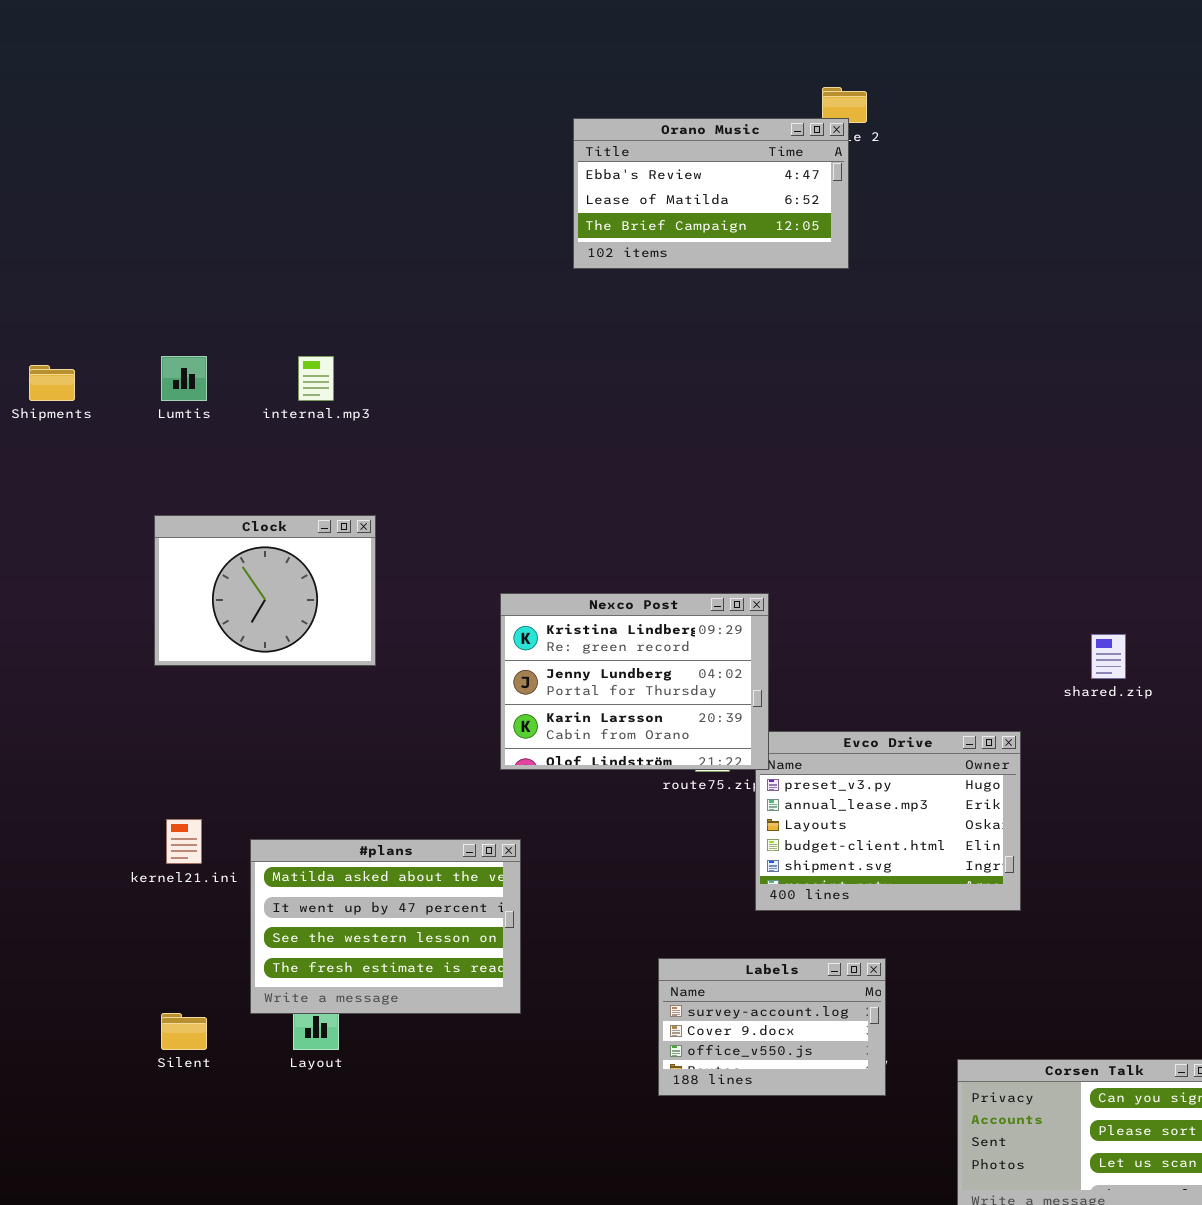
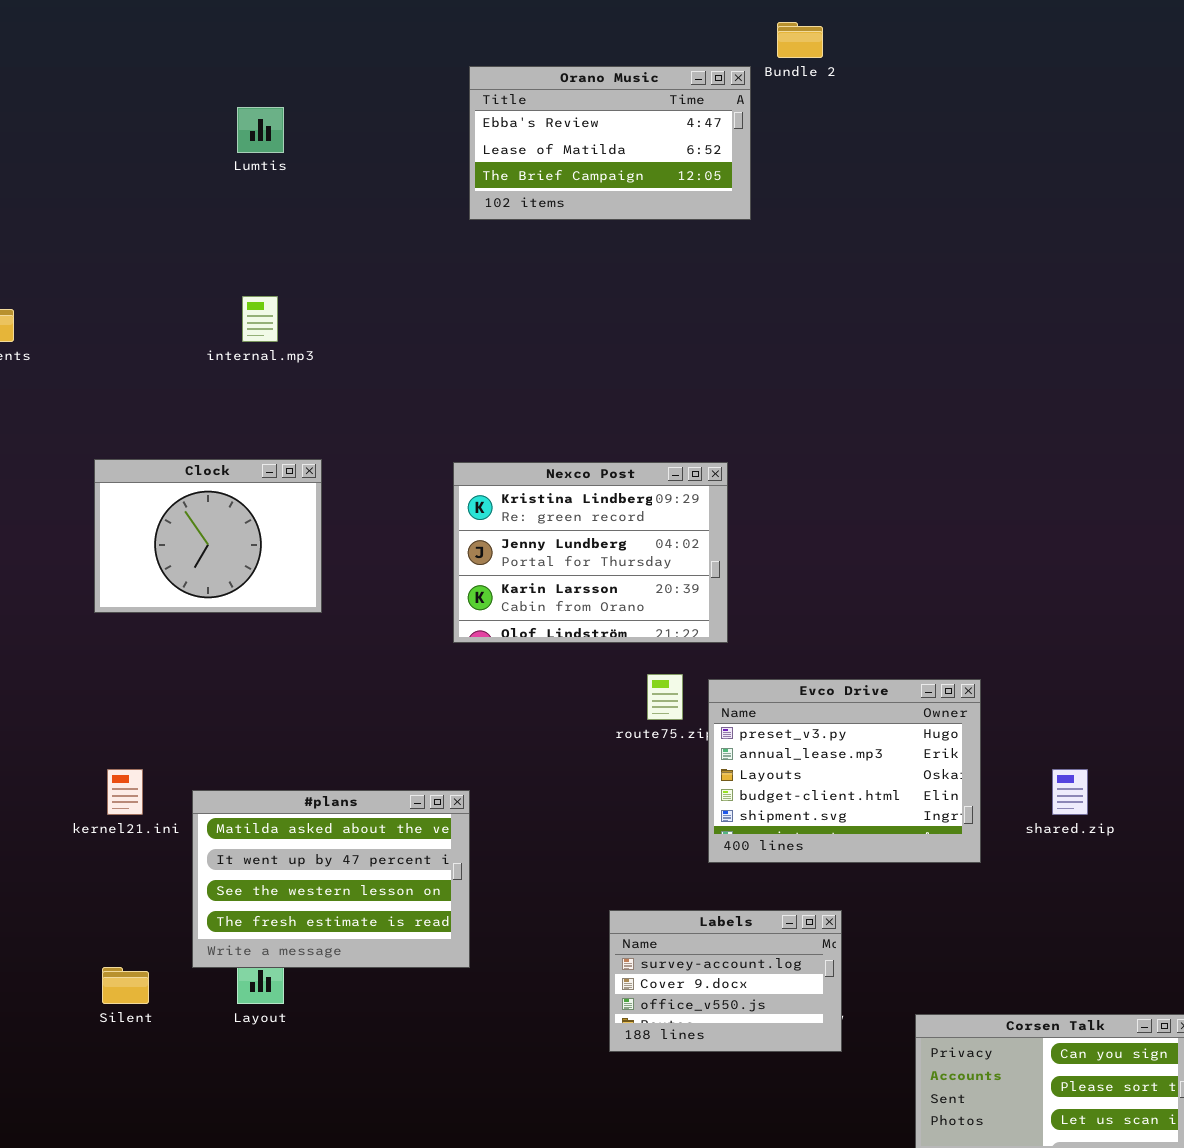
Orano Music: [573,118,849,269] -> [469,66,751,220], moved
Lumtis: [161,356,207,401] -> [237,107,284,153], moved
Nexco Post: [500,593,769,770] -> [453,462,728,643], moved
shared.zip: [1091,634,1126,679] -> [1052,769,1088,815], moved

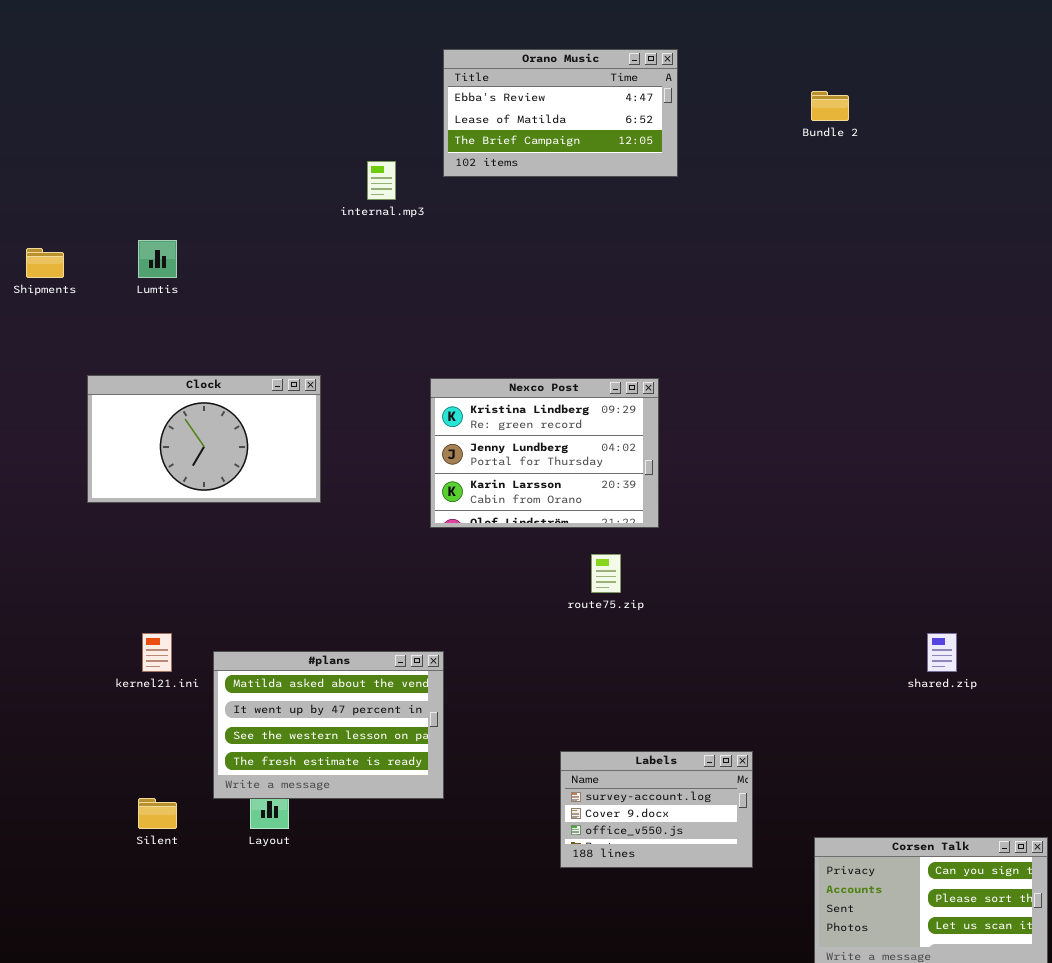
Bundle 2: [777,22,823,58] -> [811,91,849,121], moved
Lumtis: [237,107,284,153] -> [138,240,177,278], moved
internal.mp3: [242,296,278,342] -> [367,161,396,200], moved
Clock: [94,459,322,613] -> [87,375,321,503], resized
Evco Drive: [708,679,981,863] -> none, closed

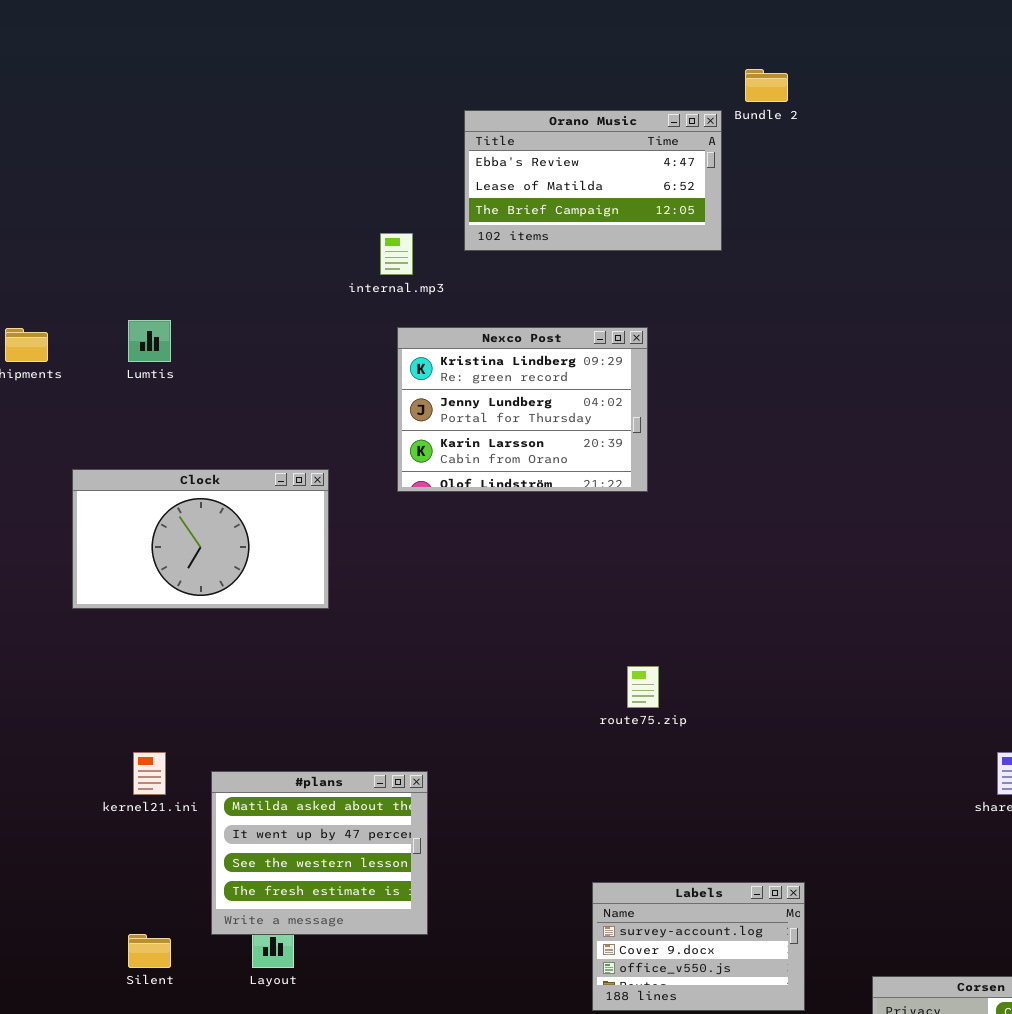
Bundle 2: [811,91,849,121] -> [745,69,788,102], moved
Nexco Post: [430,378,659,528] -> [397,327,648,492], moved
#plans: [213,651,444,799] -> [211,771,428,935], resized

